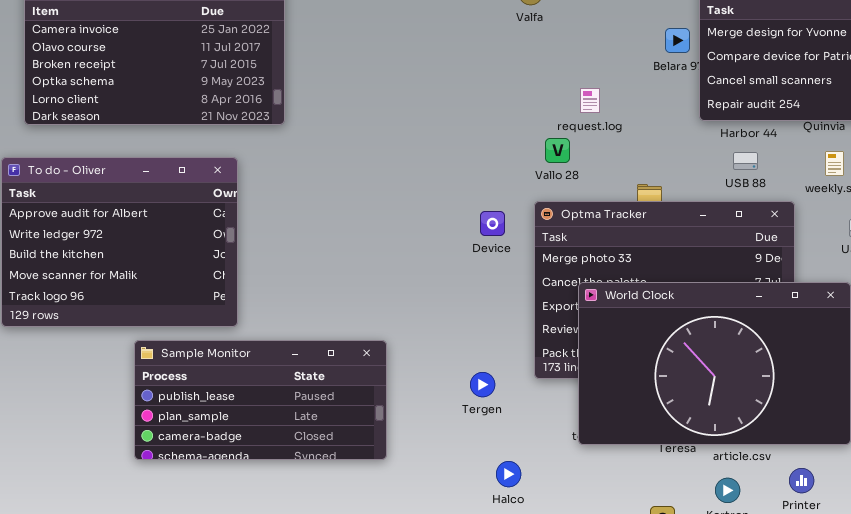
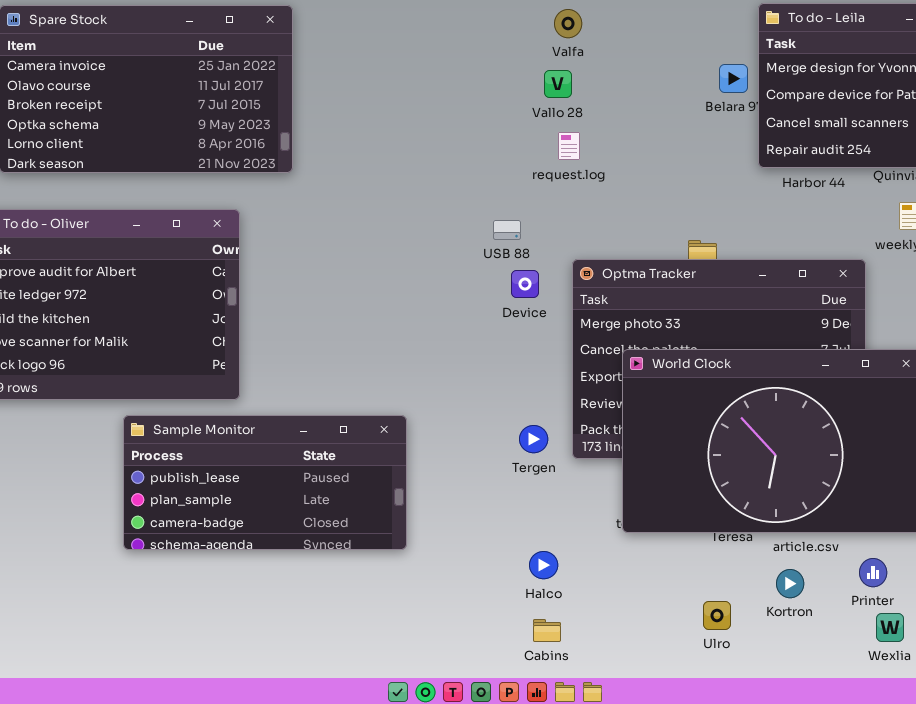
request.log: [580,88,600,113] -> [558,132,580,160], moved
Vallo 28: [545,138,570,163] -> [544,70,572,98], moved
USB 88: [733,152,758,170] -> [493,220,521,240], moved
Tergen: [470,372,495,397] -> [519,425,548,453], moved

